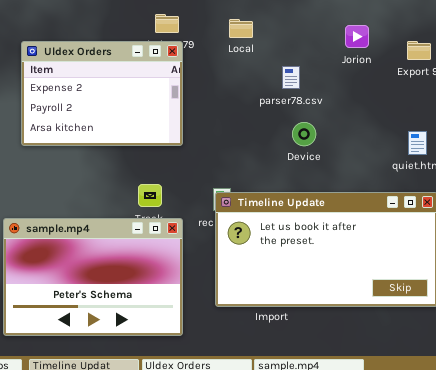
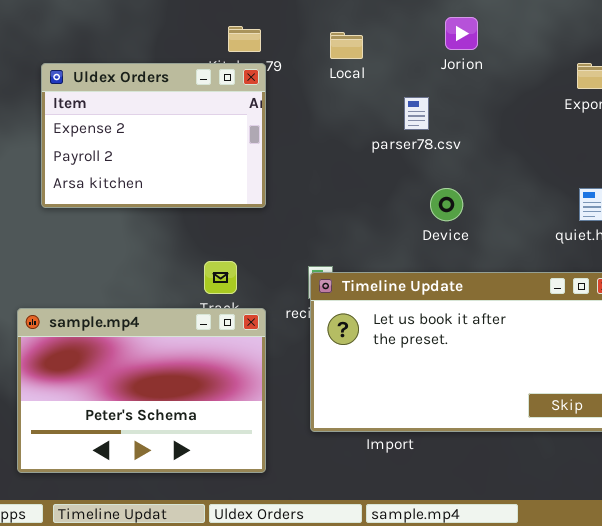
Jorion: [345,25,369,48] -> [445,17,478,50], moved
Device: [292,122,316,146] -> [430,188,463,221], moved

